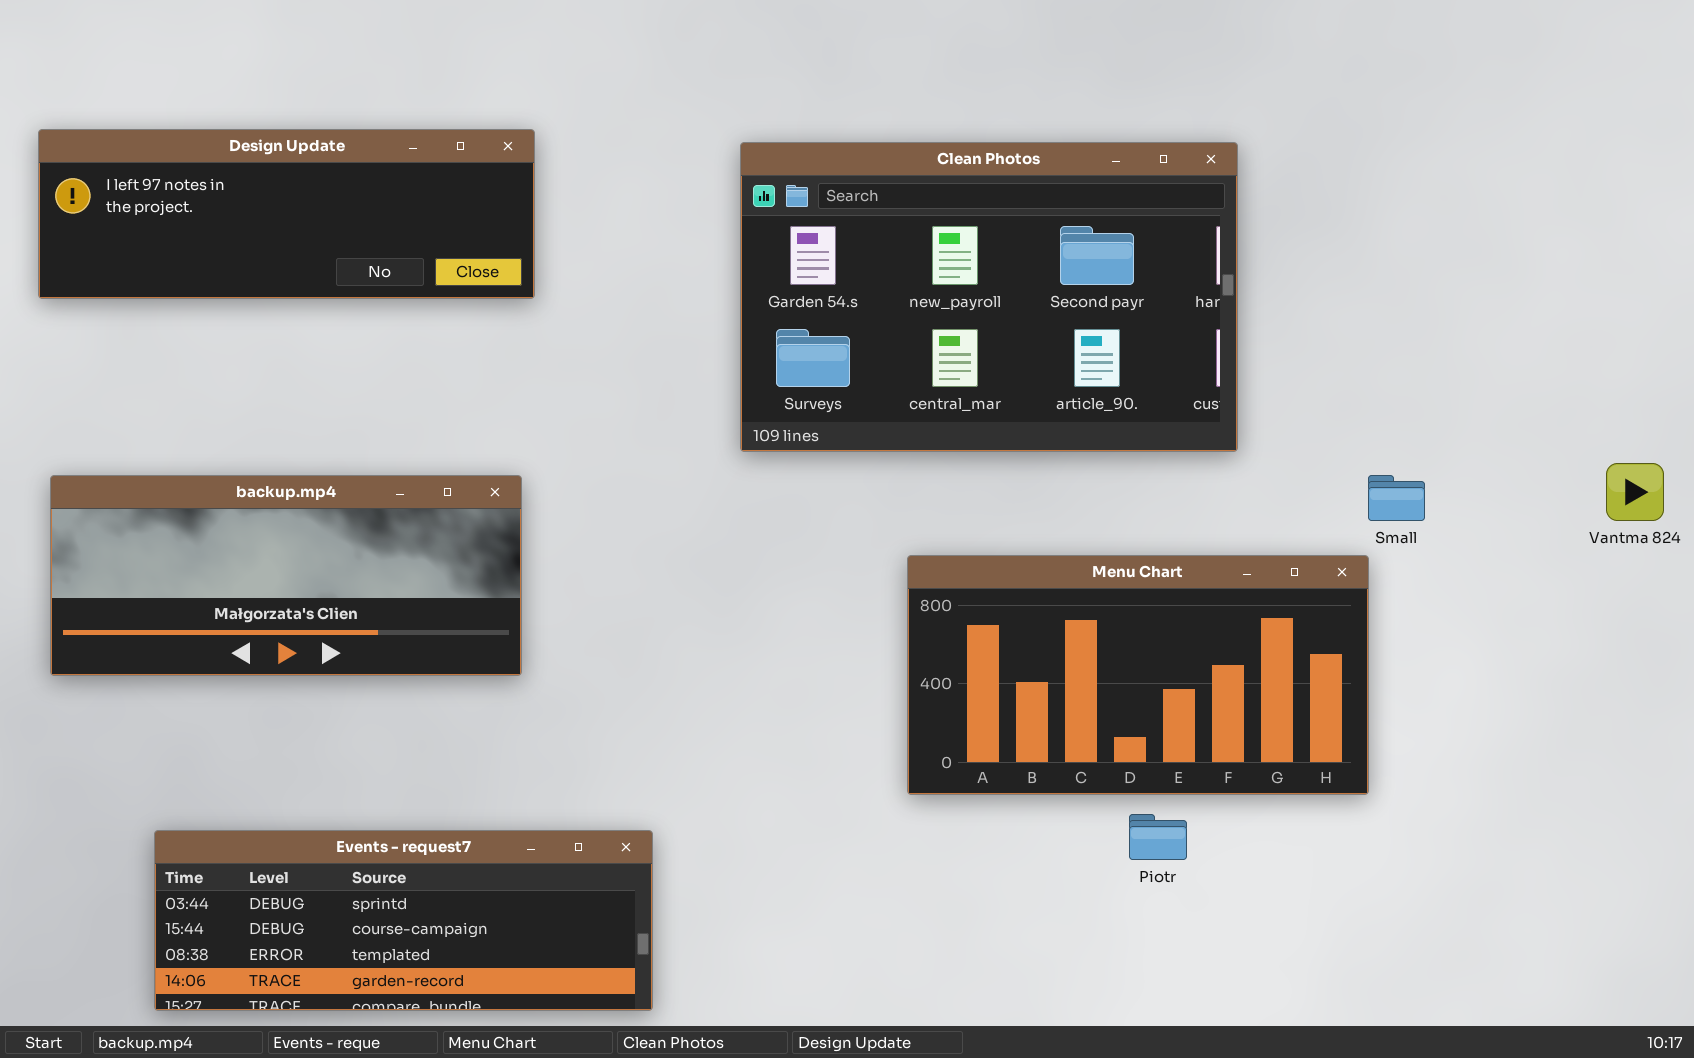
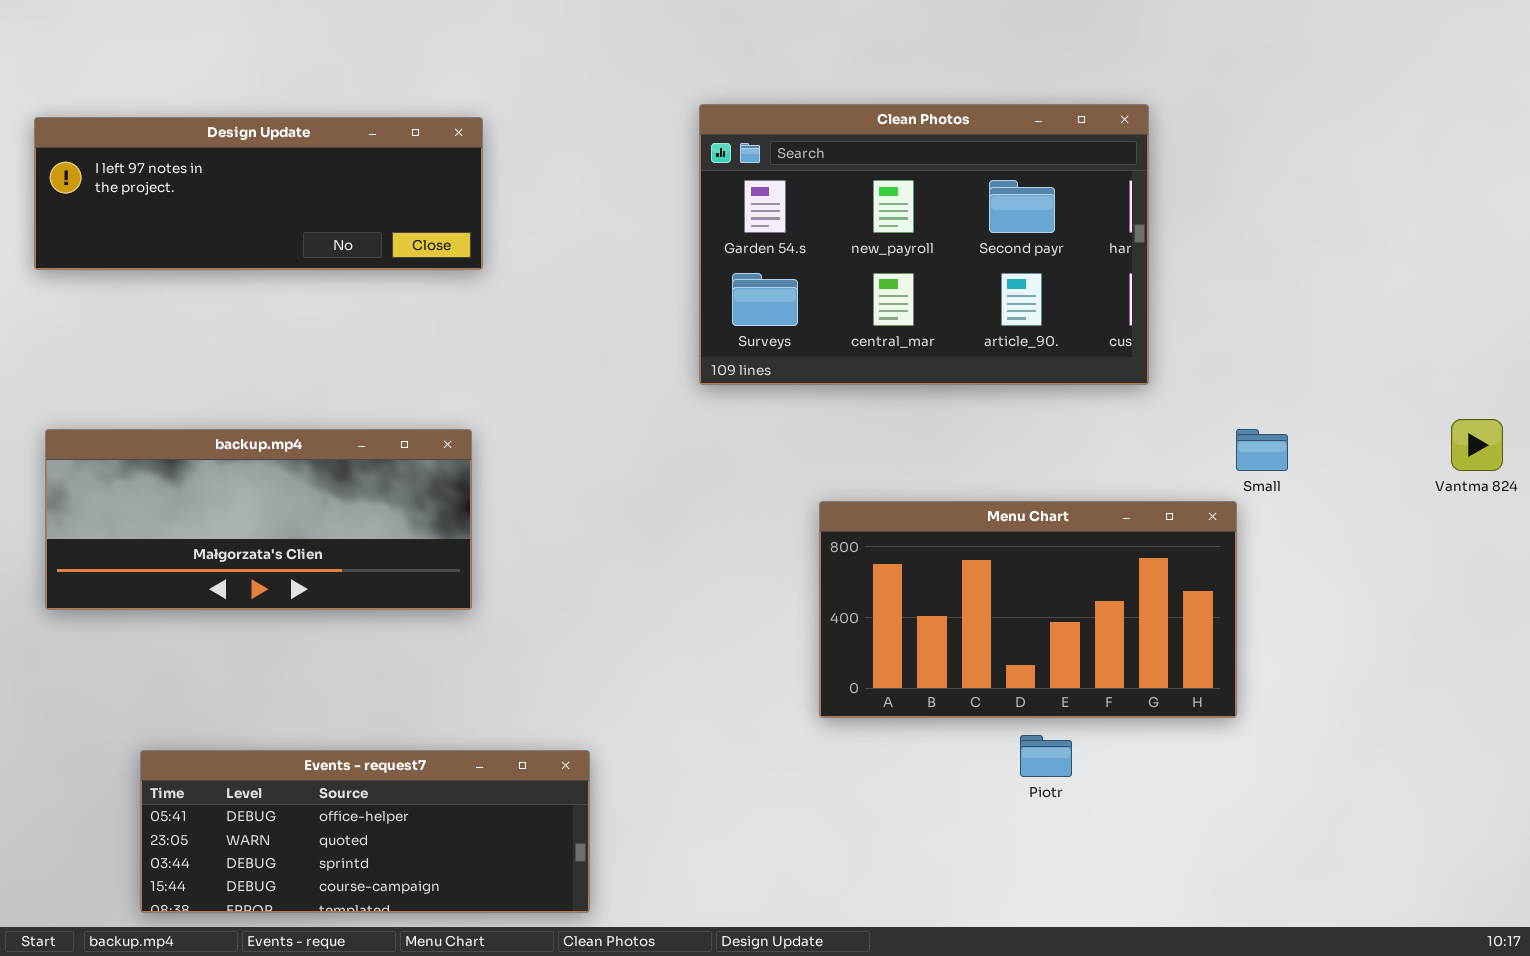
Clean Photos: [740,142,1238,452] -> [699,104,1149,385], moved
Events - request7: [154,830,653,1011] -> [140,750,590,913], scrolled up 2 rows

